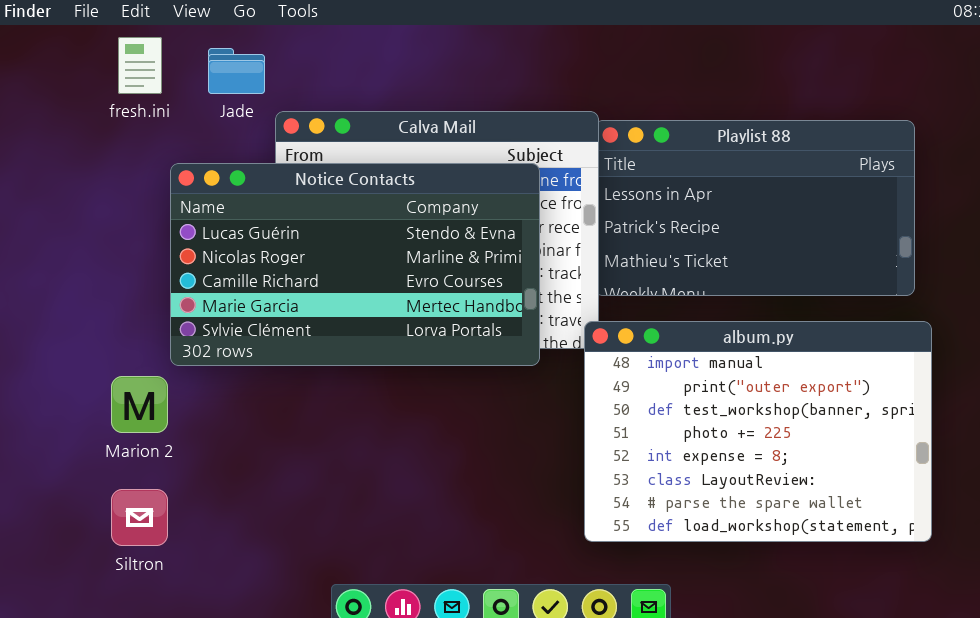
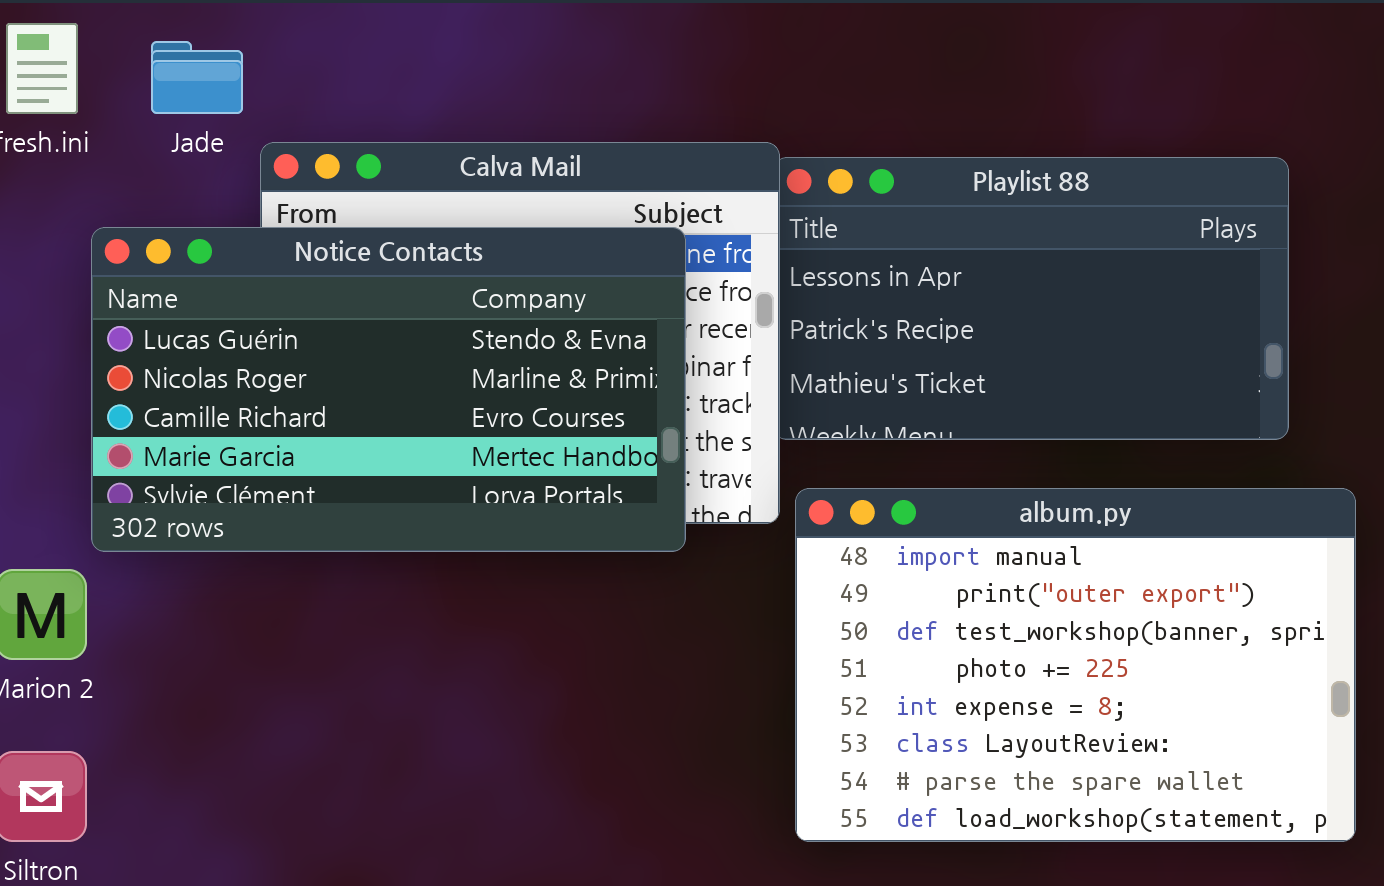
album.py: [584,321,932,542] -> [795,488,1356,842], moved

